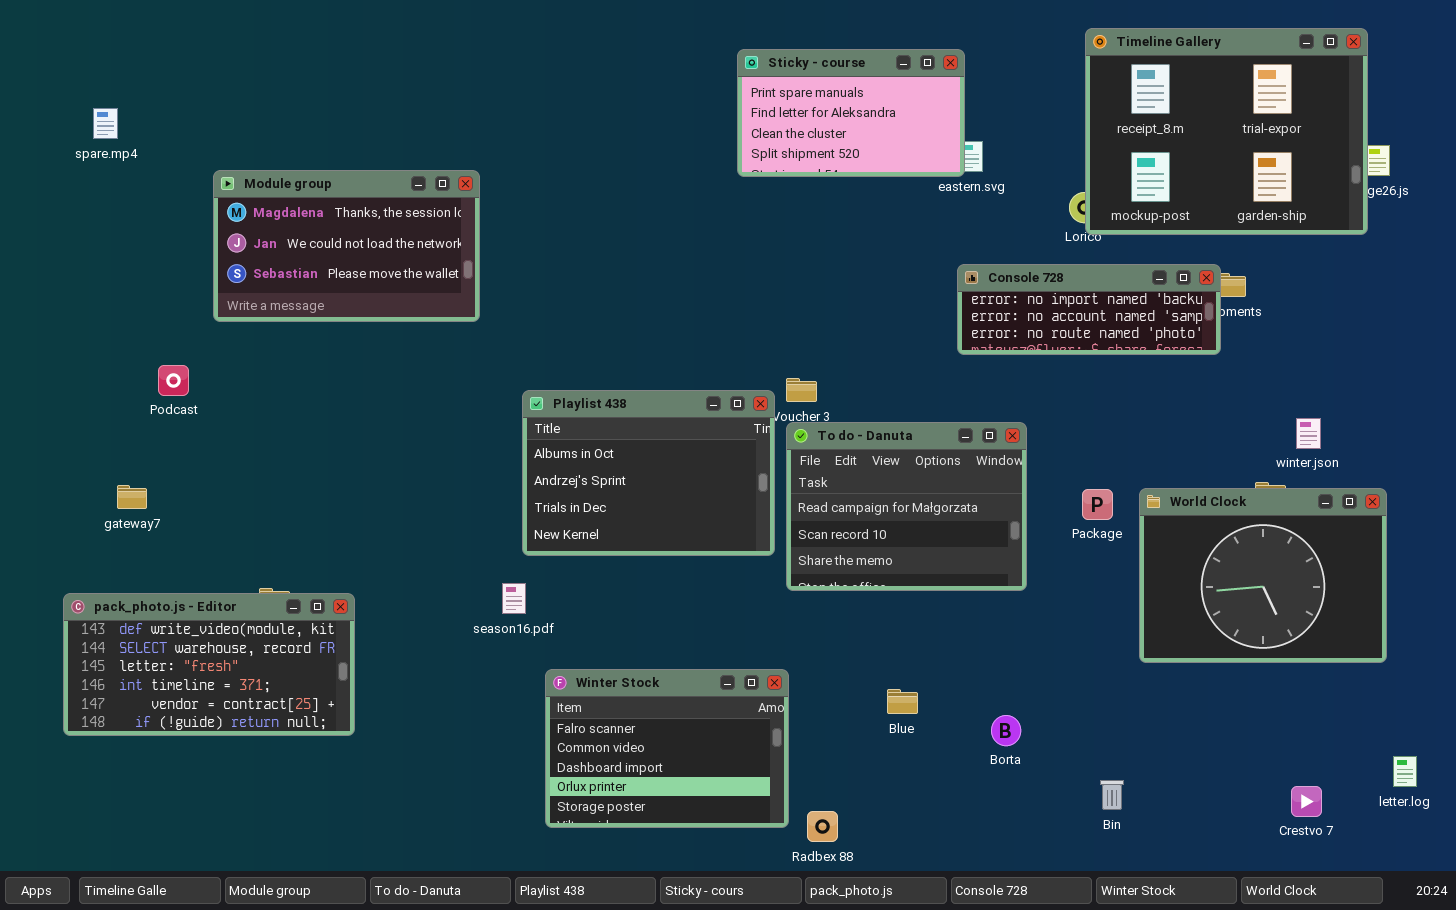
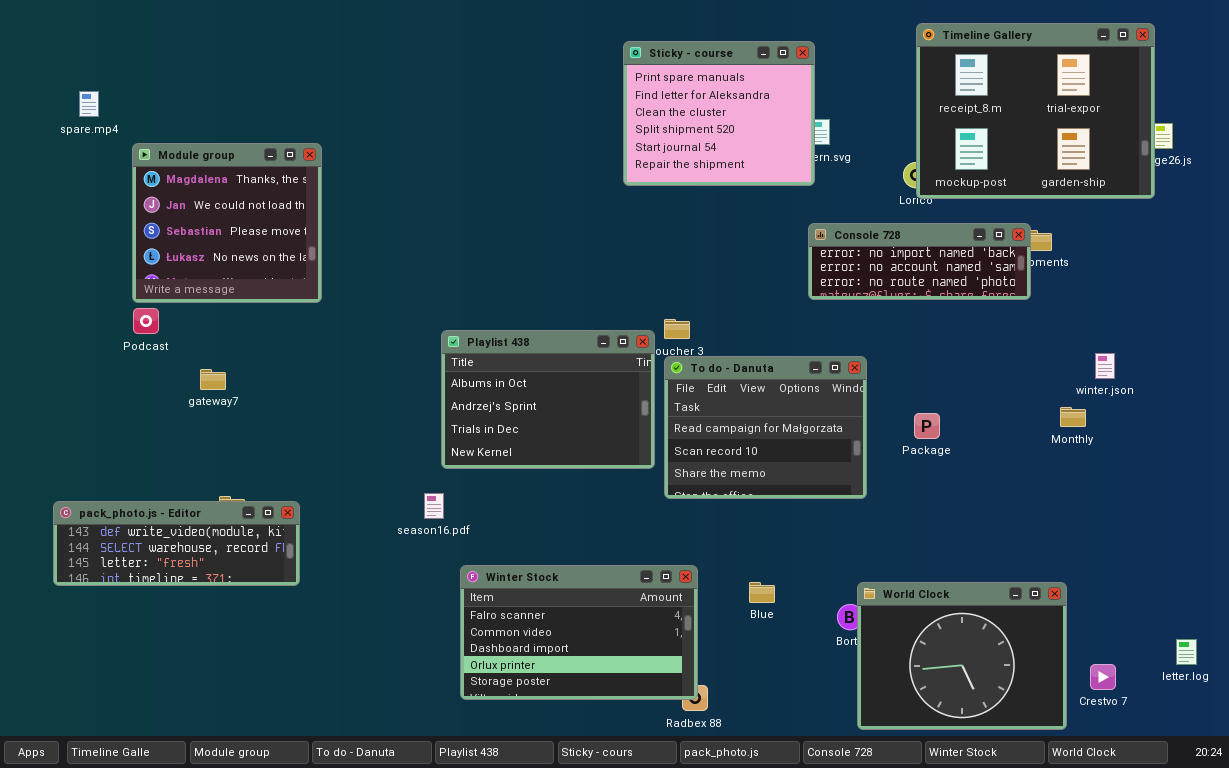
Sticky - course: [737,49,965,177] -> [623,41,815,186], resized
Module group: [213,170,480,322] -> [132,143,322,303], moved, resized
gateway7: [117,485,147,509] -> [200,369,226,390], moved
World Clock: [1139,488,1387,663] -> [857,582,1067,730], moved
pack_photo.js - Editor: [63,593,355,736] -> [53,501,300,586], resized
Winter Stock: [545,669,789,828] -> [460,565,698,700], resized

